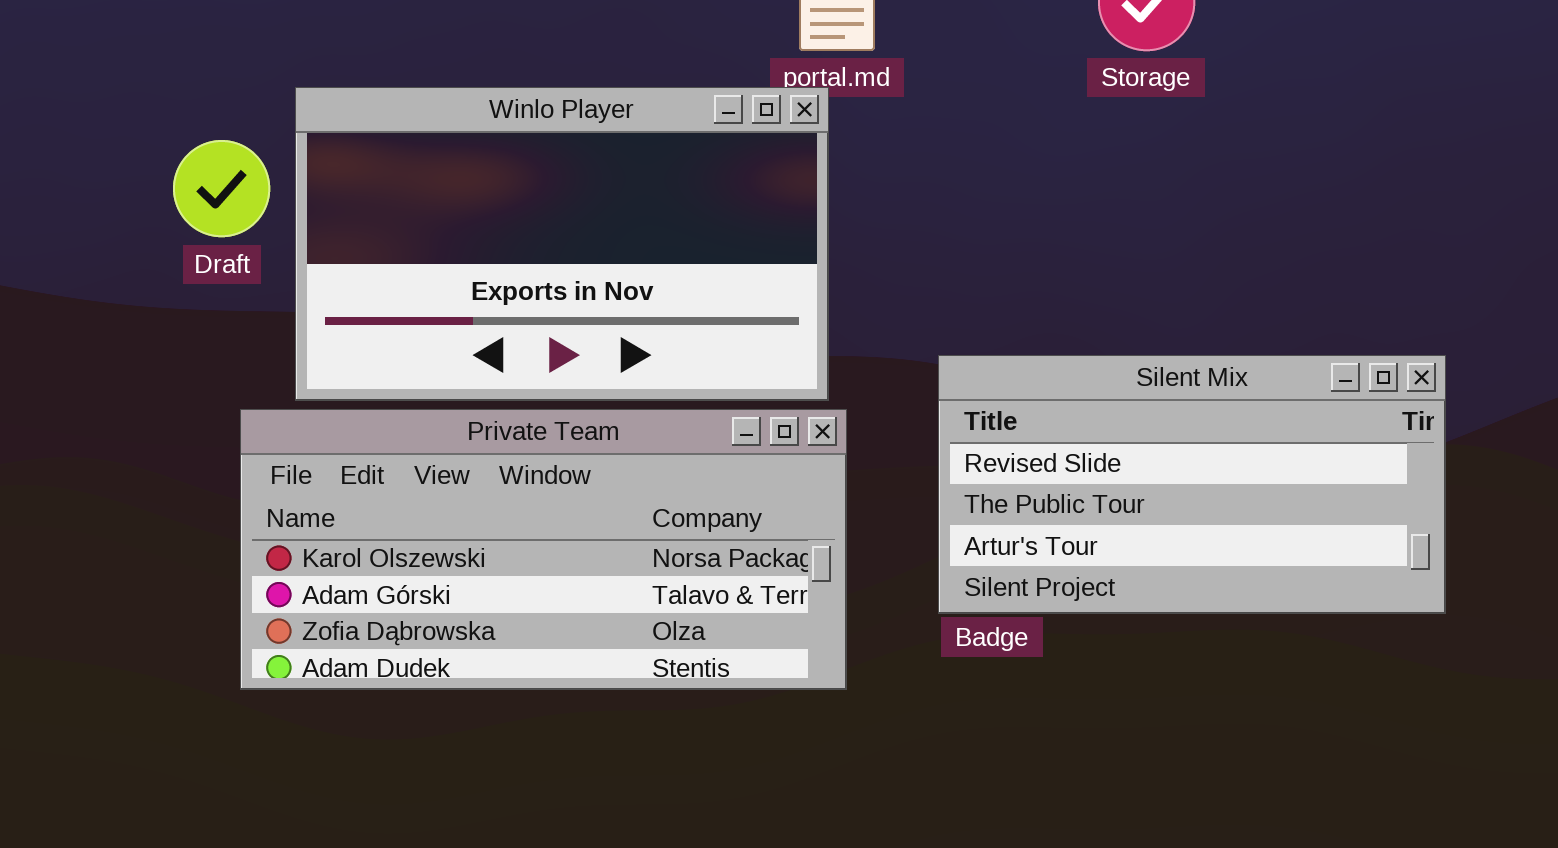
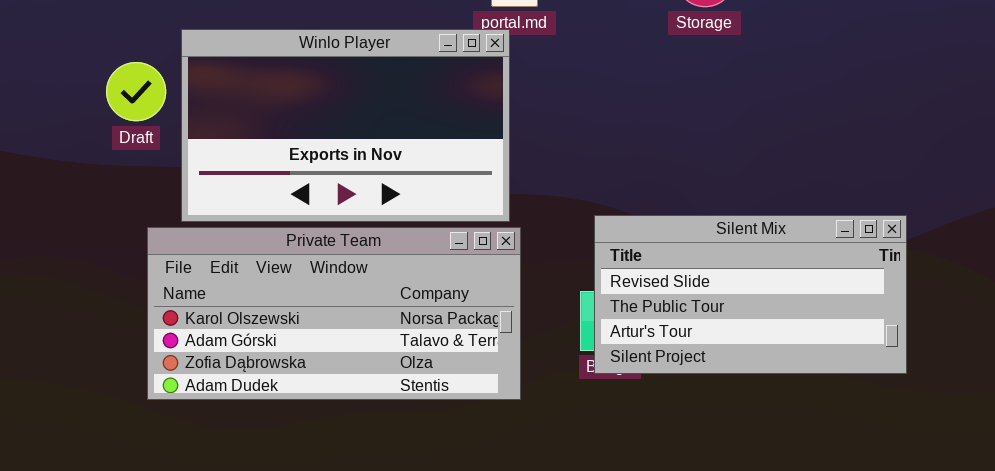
Silent Mix: [938,355,1446,614] -> [594,215,907,374], moved

